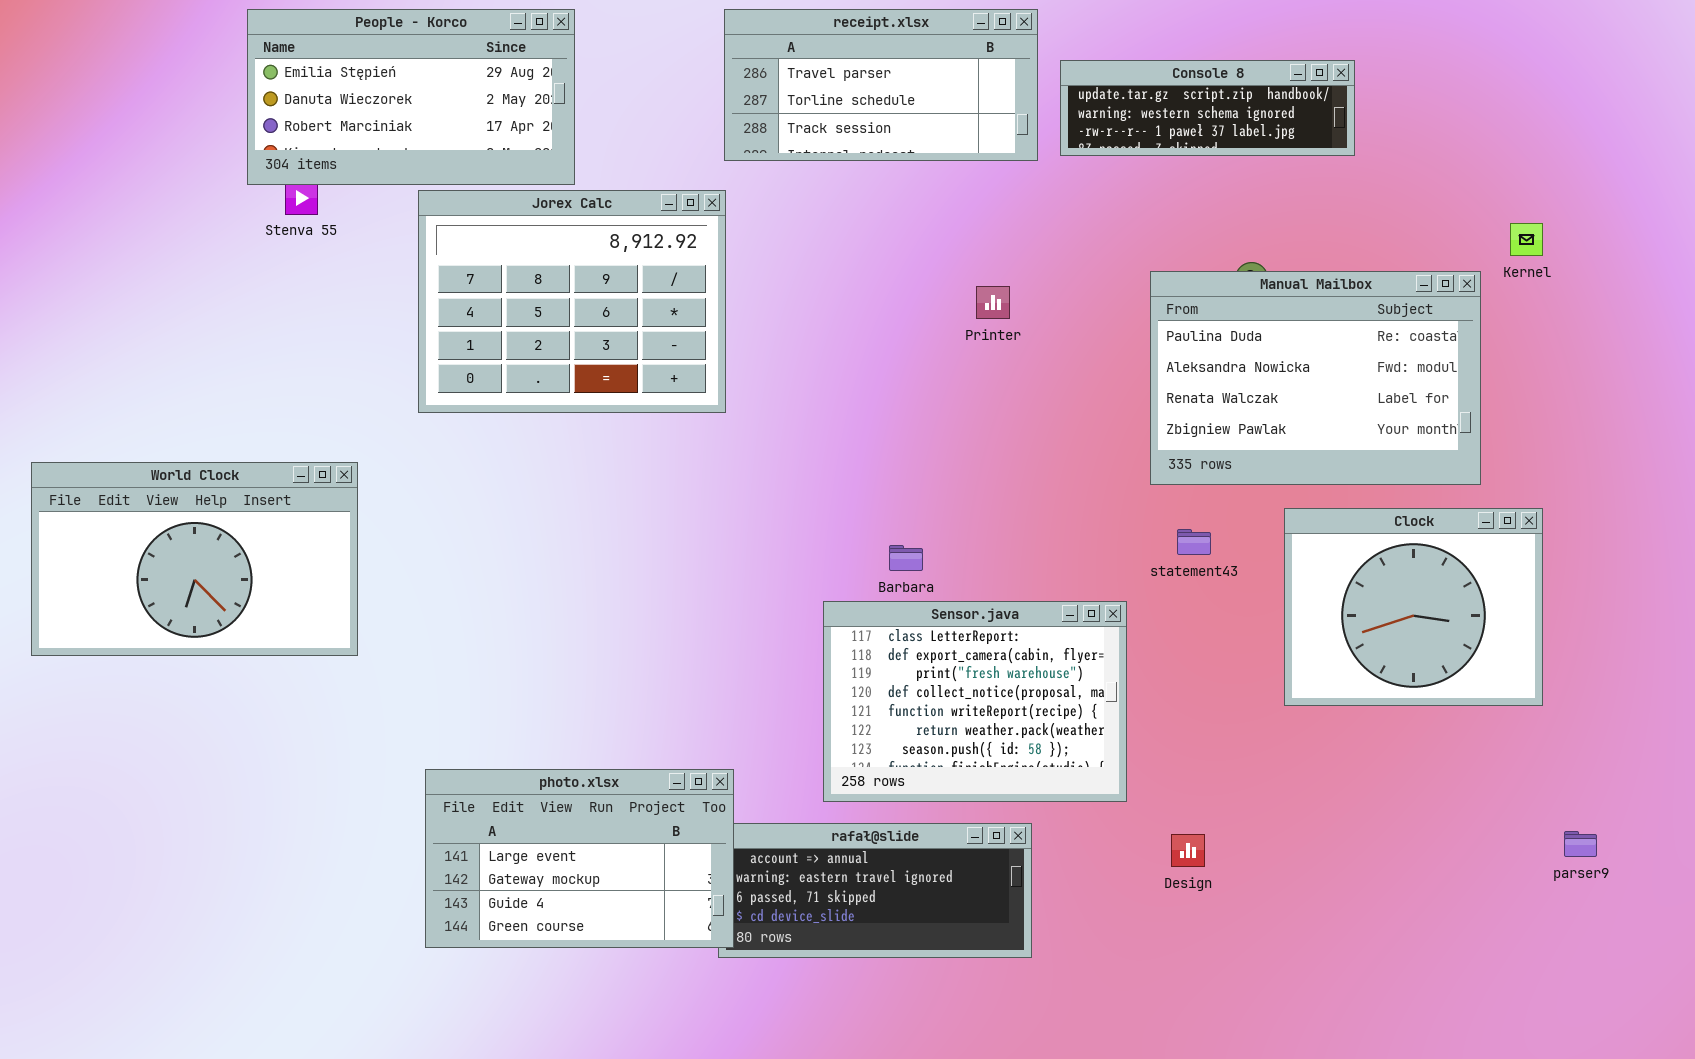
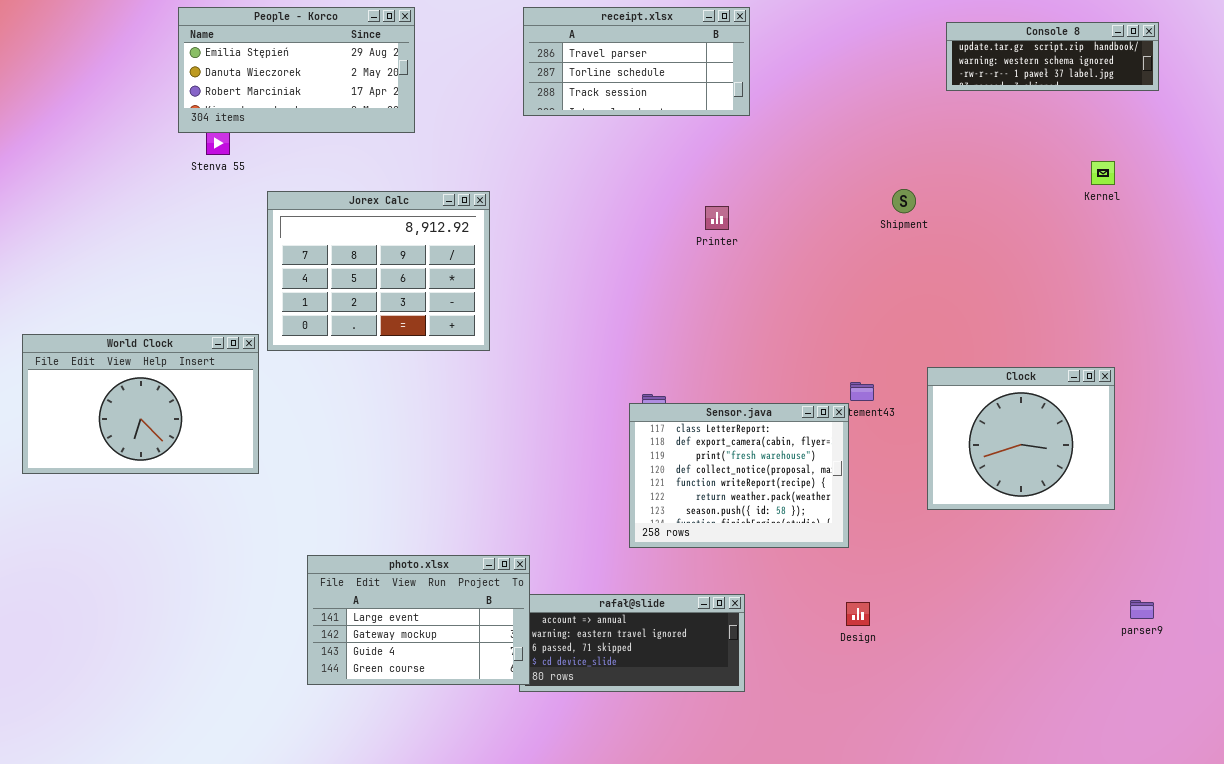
Console 8: [1060,60,1355,156] -> [946,22,1159,91], moved
Jorex Calc: [418,190,726,413] -> [267,191,490,351], moved
Manual Mailbox: [1150,271,1481,485] -> none, closed
Sensor.java: [823,601,1127,802] -> [629,403,849,548], moved

